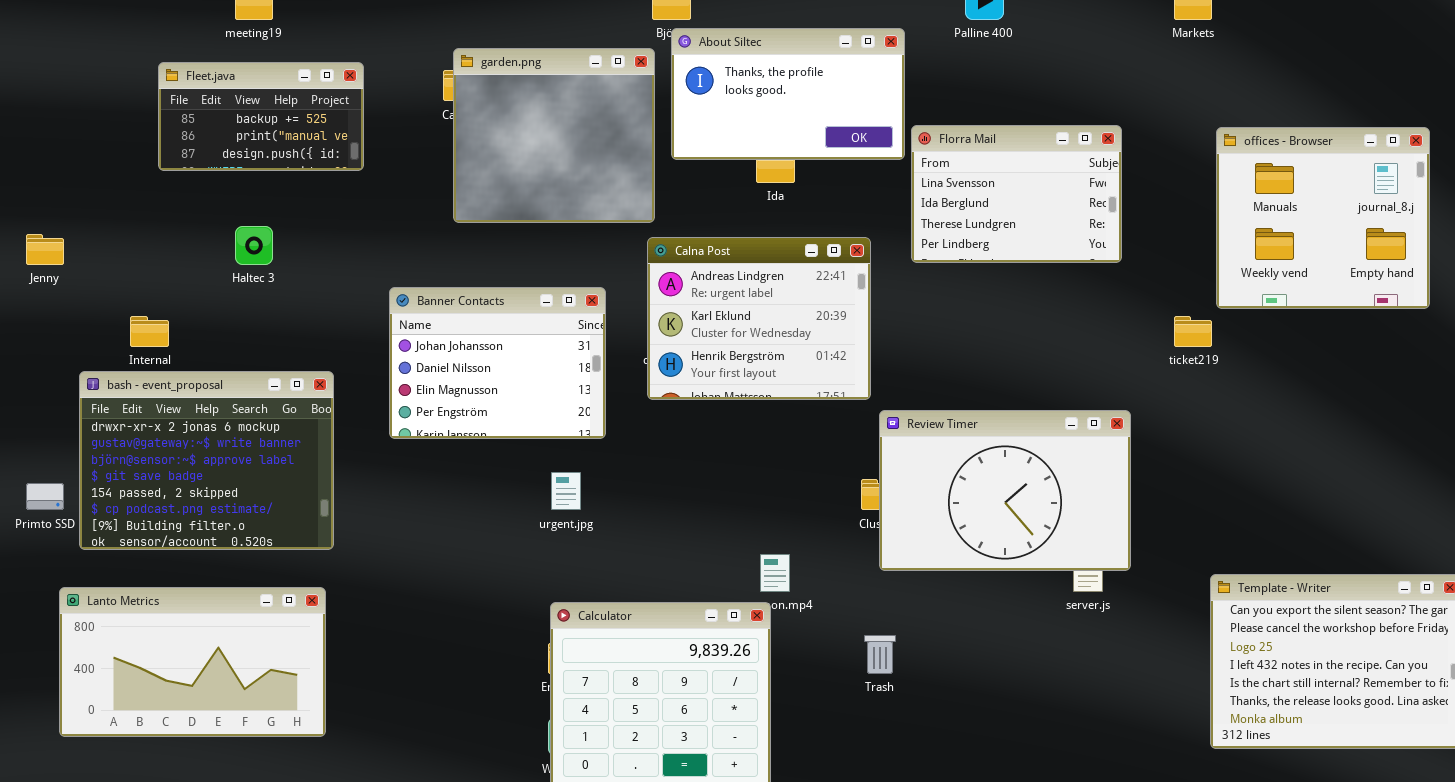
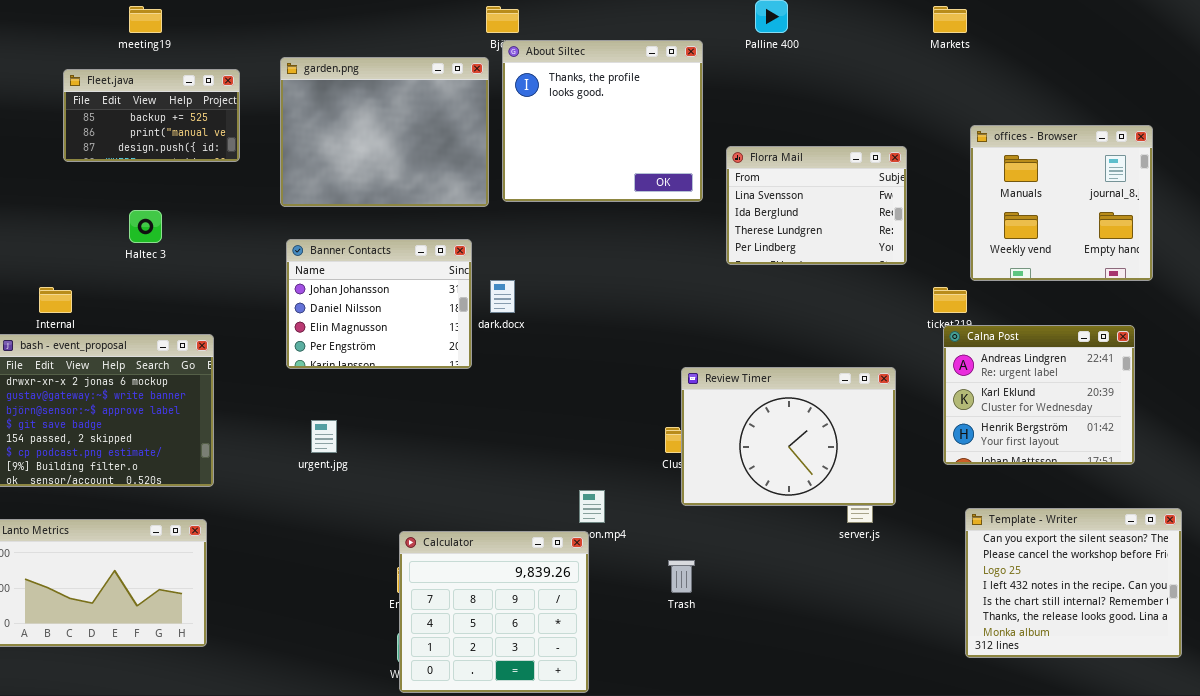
About Siltec: [671,28,905,160] -> [502,40,703,202], resized
garden.png: [453,48,655,223] -> [280,57,489,207], resized
Florra Mail: [911,125,1122,263] -> [726,146,907,265], moved
Calna Post: [647,237,871,400] -> [943,325,1135,465], moved
Banner Contacts: [389,287,606,439] -> [286,239,472,369], moved
urgent.jpg: [551,472,581,510] -> [311,420,337,453], moved

